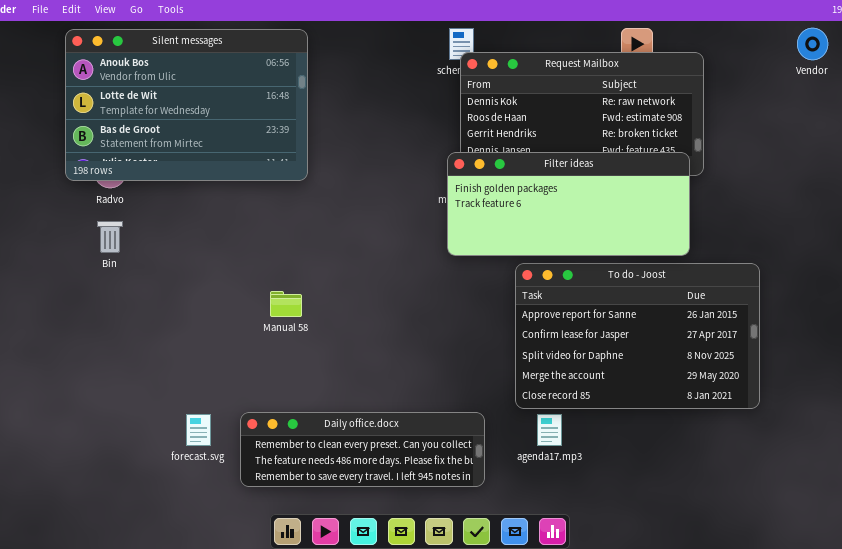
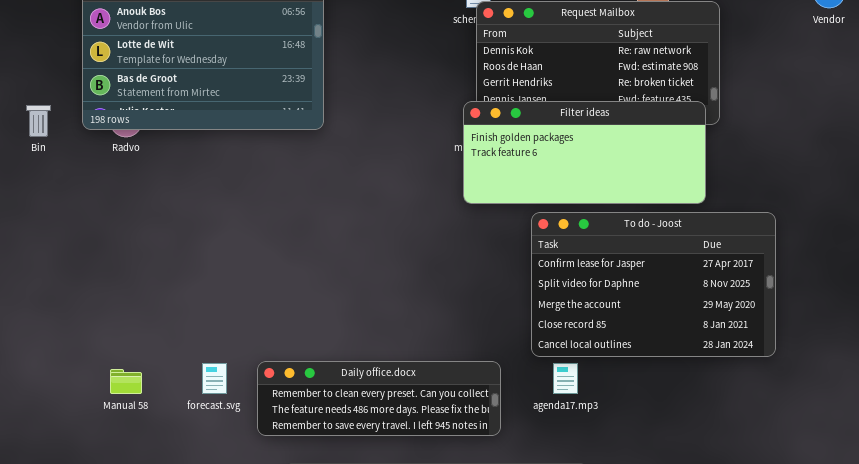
Bin: [97,221,123,253] -> [26,105,51,137], moved
To do - Joost: [515,263,760,409] -> [531,212,776,357], scrolled down 1 row
Manual 58: [270,291,302,317] -> [110,369,142,394], moved

